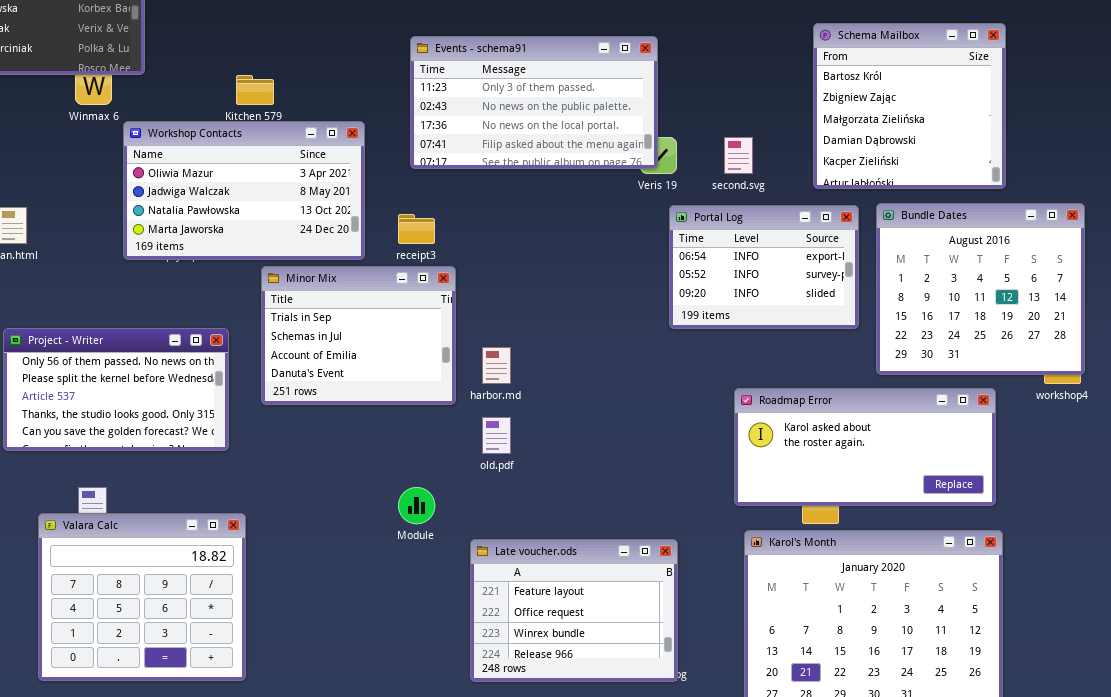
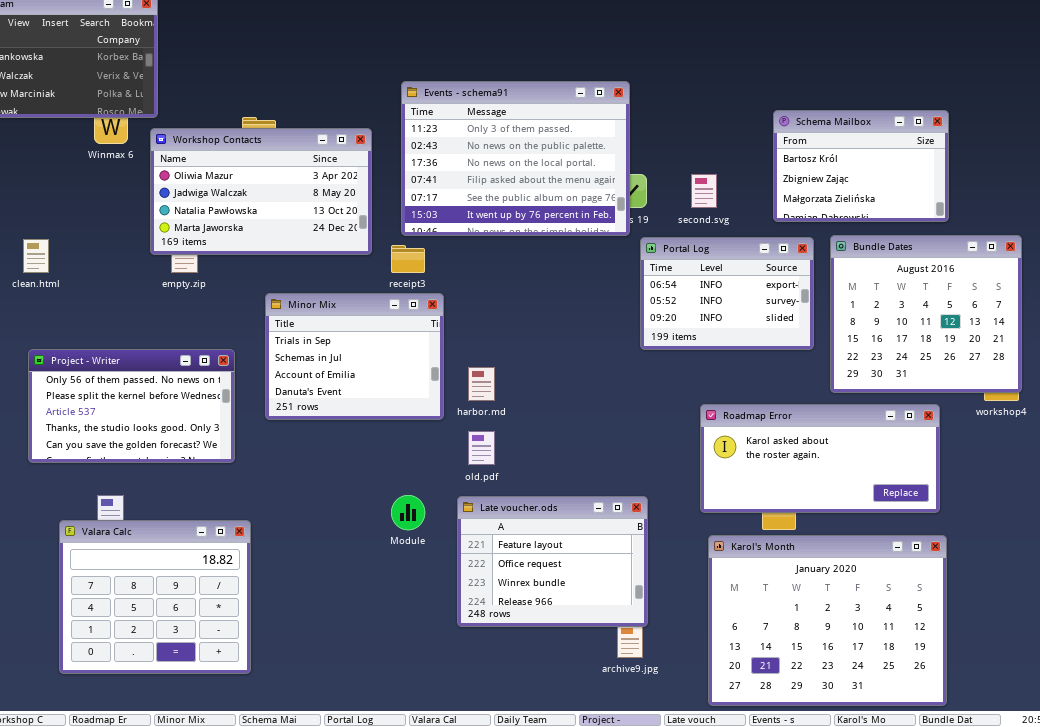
Schema Mailbox: [813,23,1006,189] -> [773,110,949,222], resized
Events - schema91: [410,36,658,169] -> [401,81,630,236], resized
Workshop Contacts: [123,121,365,260] -> [150,128,372,255], moved
Late voucher.ods: [470,539,678,682] -> [457,496,648,627], moved

